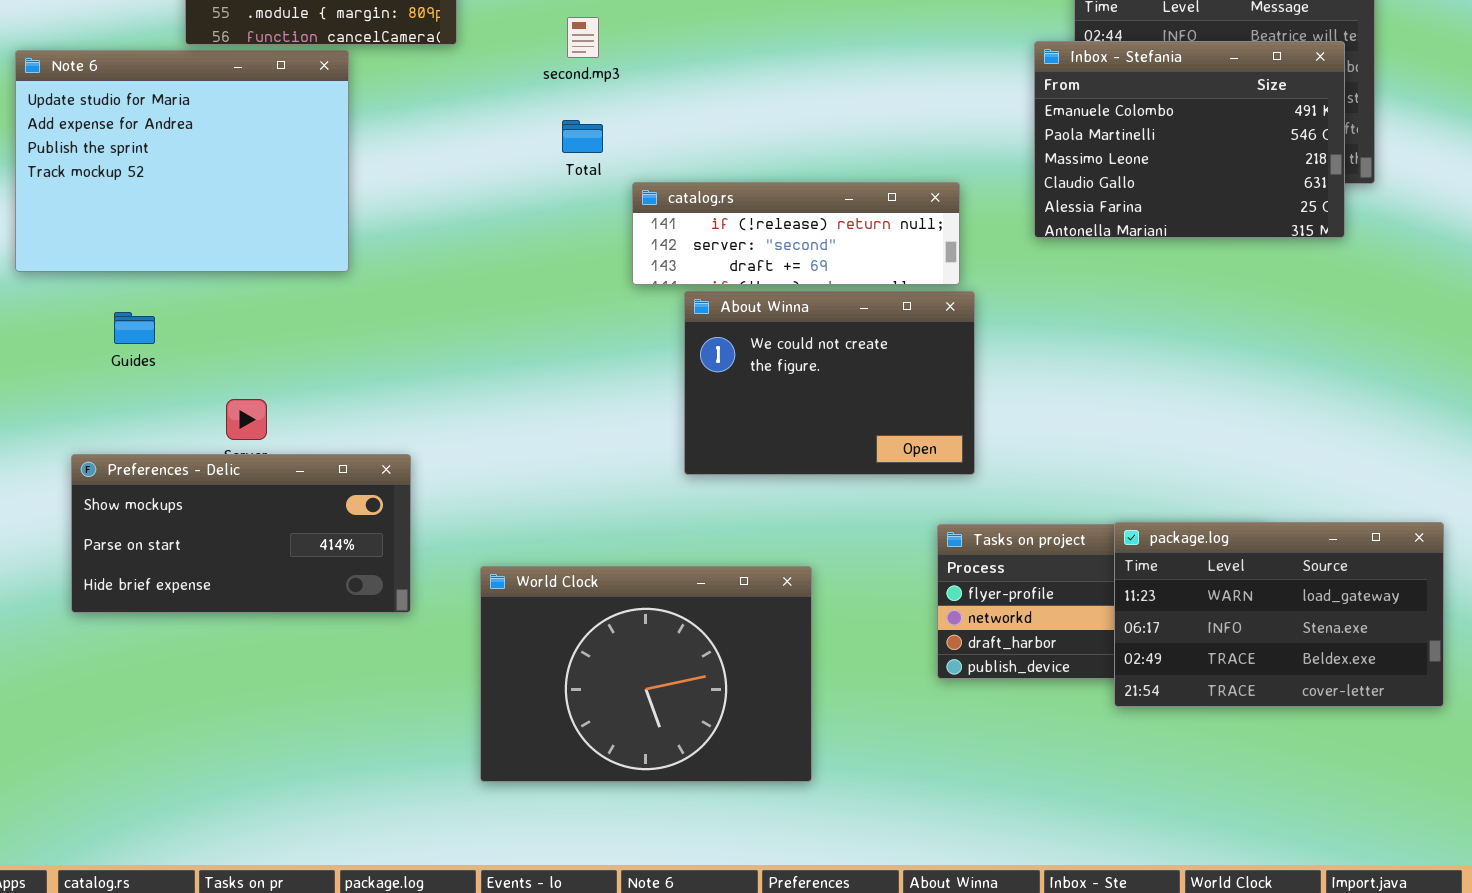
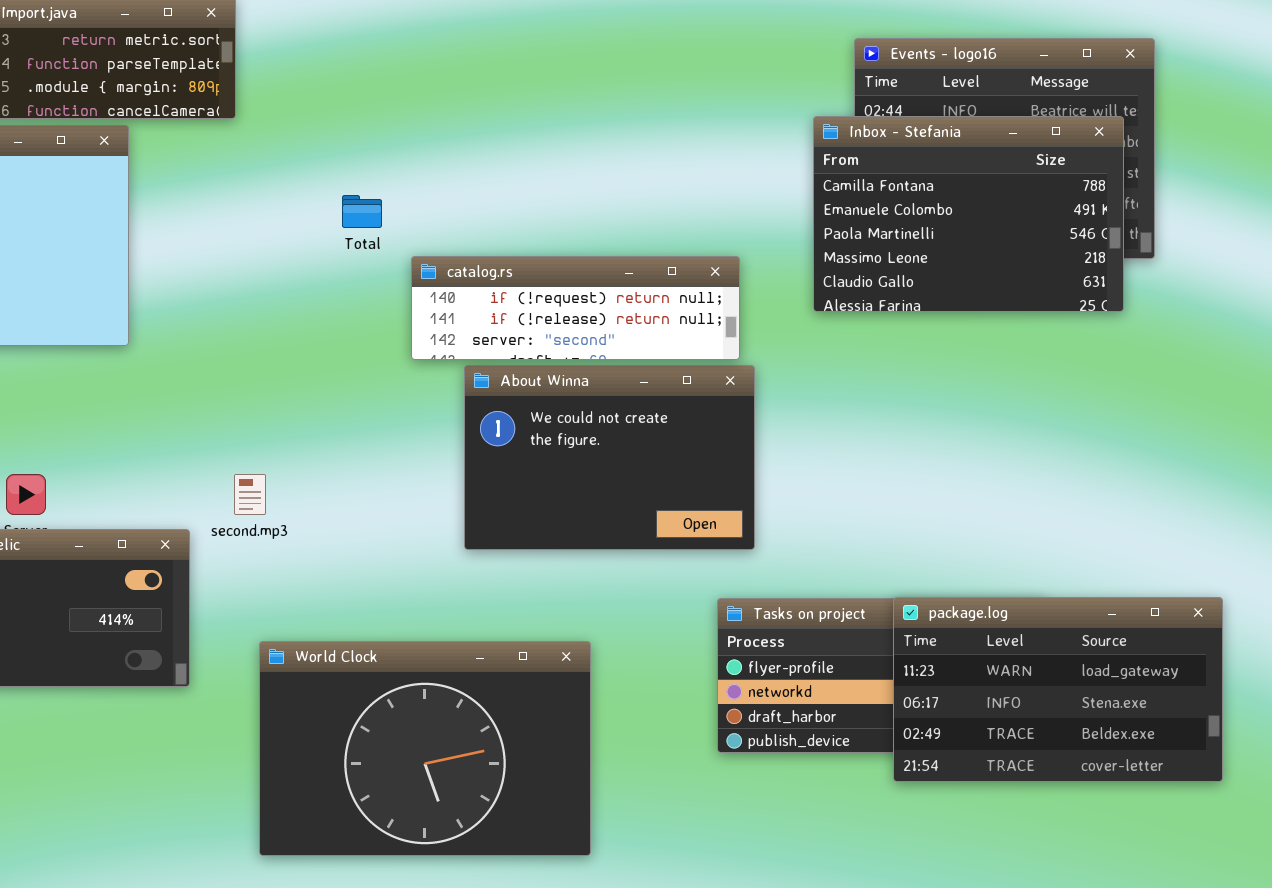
second.mp3: [567,17,599,58] -> [234,474,266,515], moved
Inbox - Stefania: [1034,41,1345,238] -> [813,116,1124,312], scrolled up 1 row
catalog.rs: [632,182,960,285] -> [411,256,740,360], scrolled up 1 row

